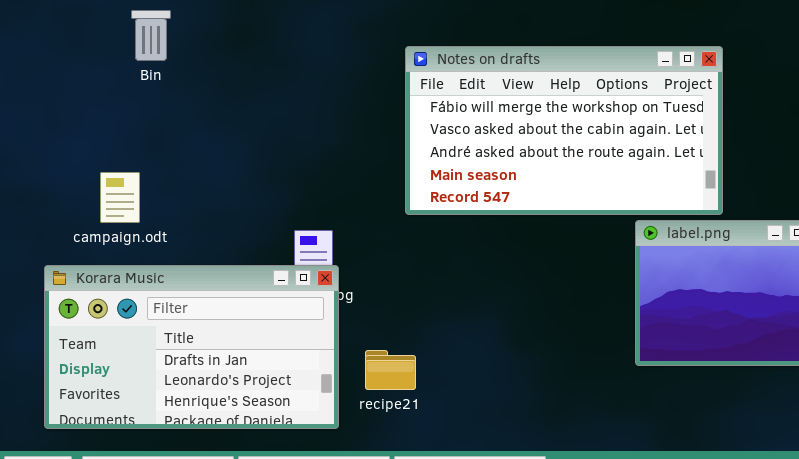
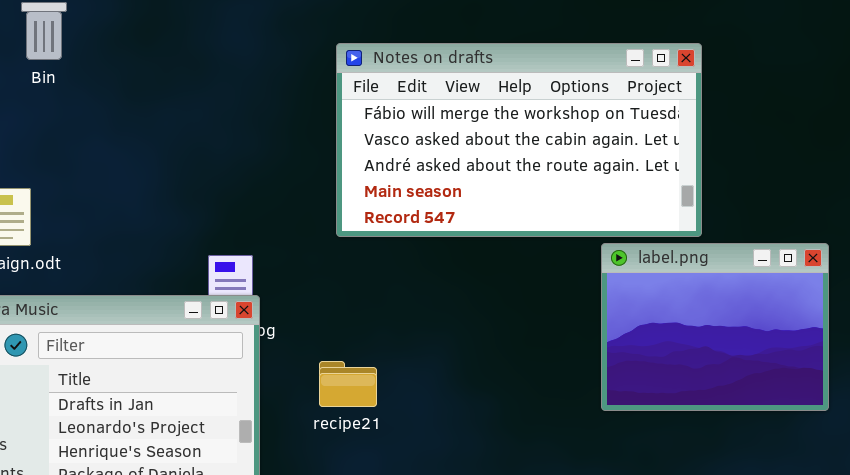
recipe21: [365,350,416,390] -> [319,361,377,407], moved

